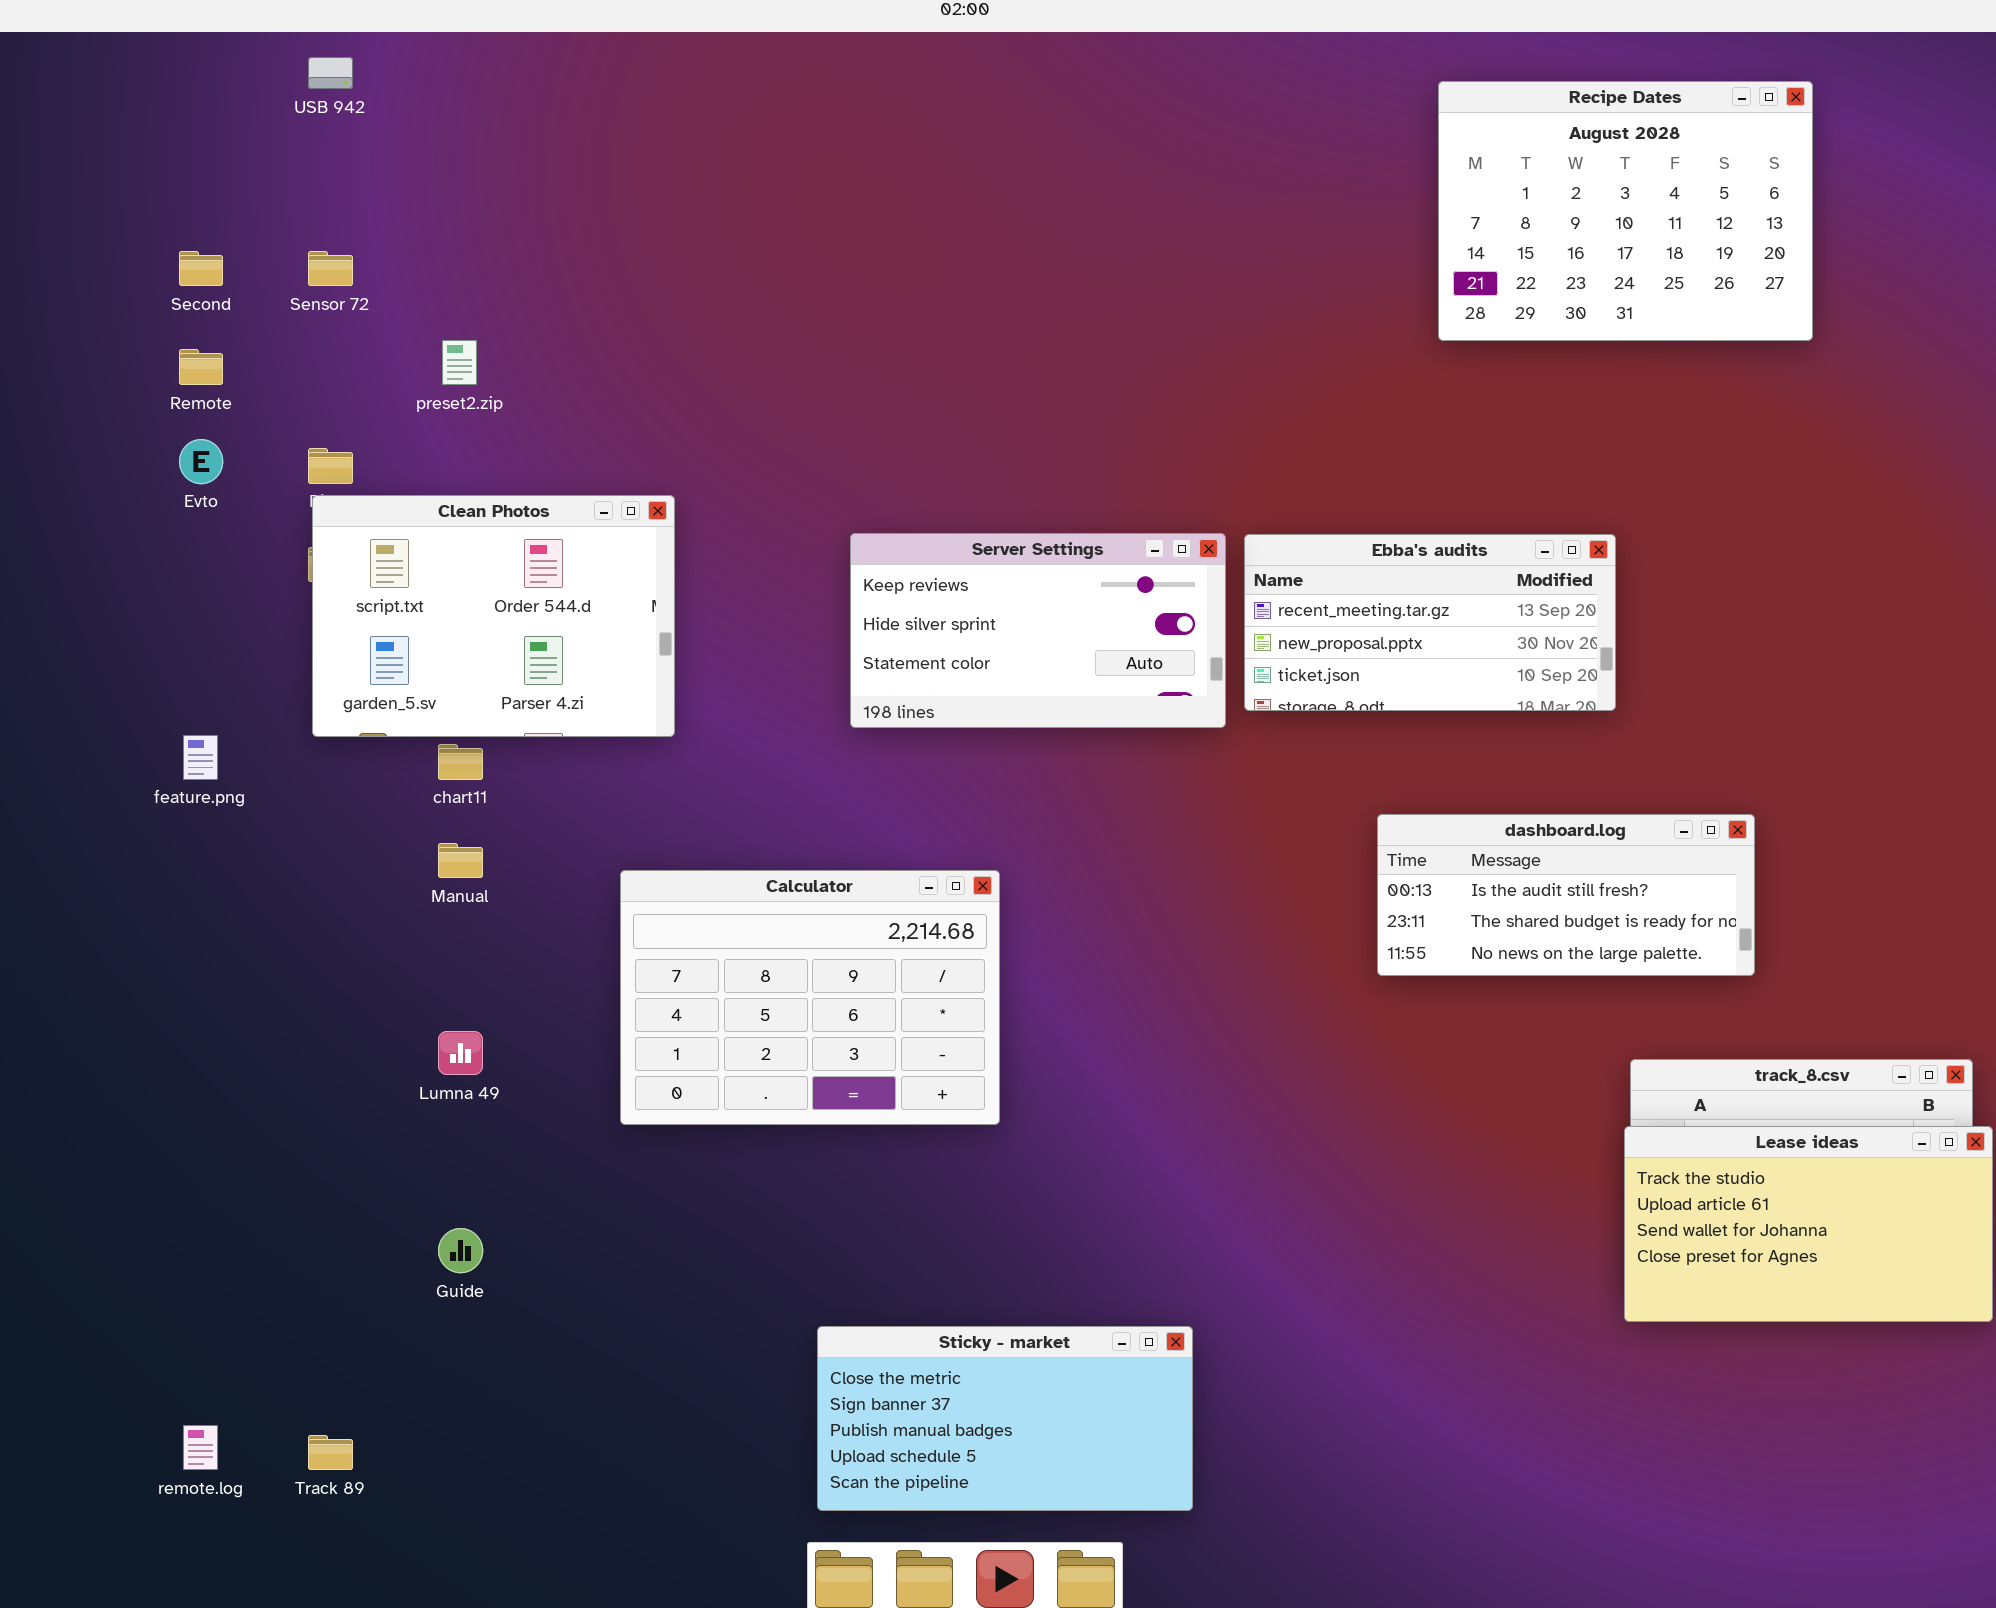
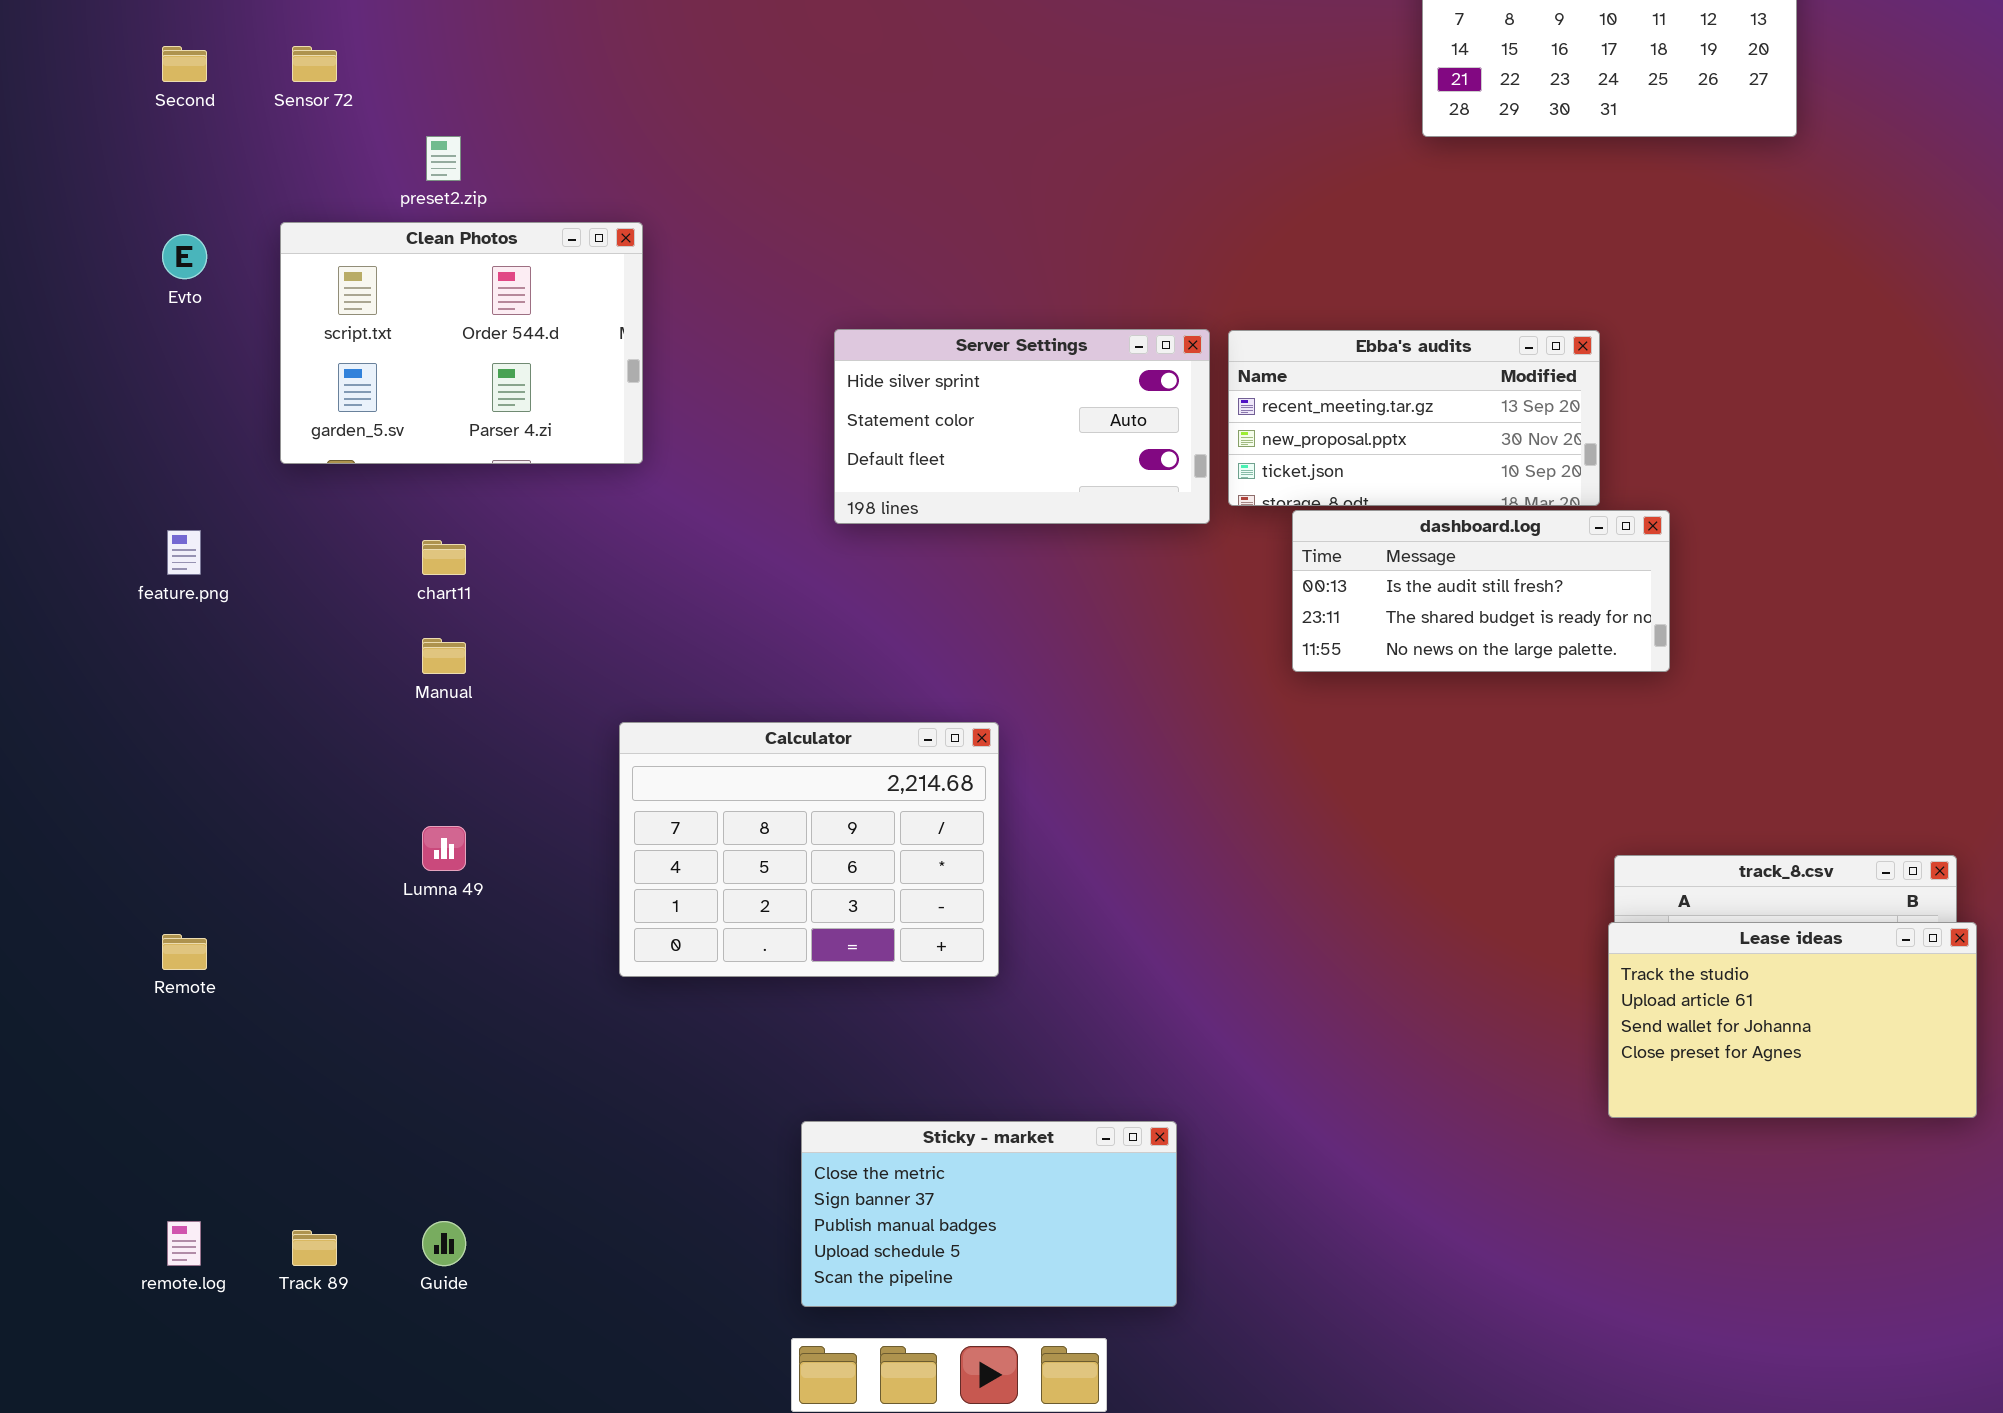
Remote: [179,349,223,385] -> [162,934,207,970], moved
Clean Photos: [312,495,675,737] -> [280,222,643,464], moved
Server Settings: [850,533,1226,728] -> [834,329,1210,524], scrolled down 1 row
dashboard.log: [1377,814,1755,976] -> [1292,510,1670,672], moved
Calculator: [620,870,1000,1125] -> [619,722,999,977], moved
Guide: [438,1228,483,1273] -> [422,1221,466,1266], moved

